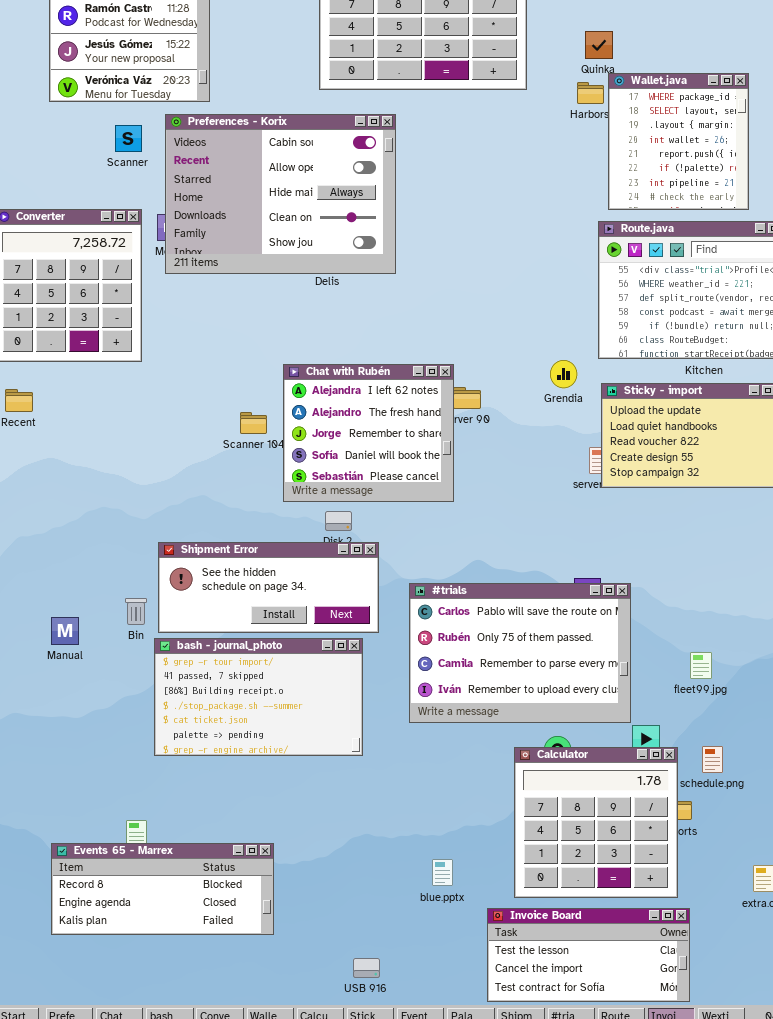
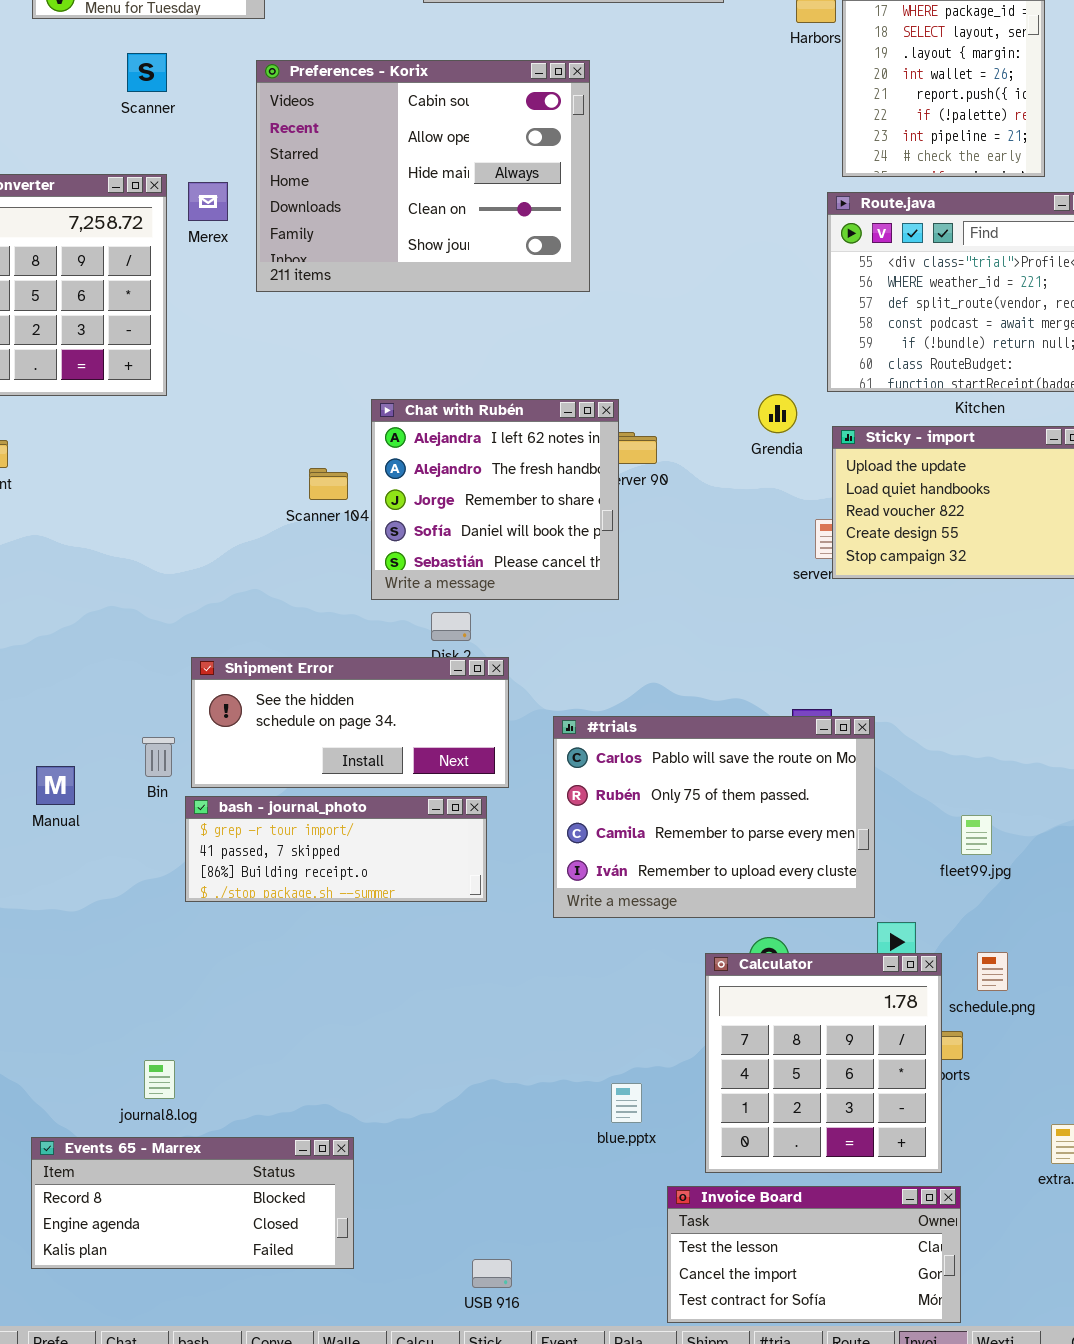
Preferences - Korix: [165,114,396,274] -> [256,60,590,292], moved
bash - journal_photo: [154,638,363,756] -> [185,796,487,902], resized
Events 65 - Marrex: [51,843,274,935] -> [31,1137,354,1269], moved
blue.pptx: [432,859,453,886] -> [611,1083,642,1123], moved

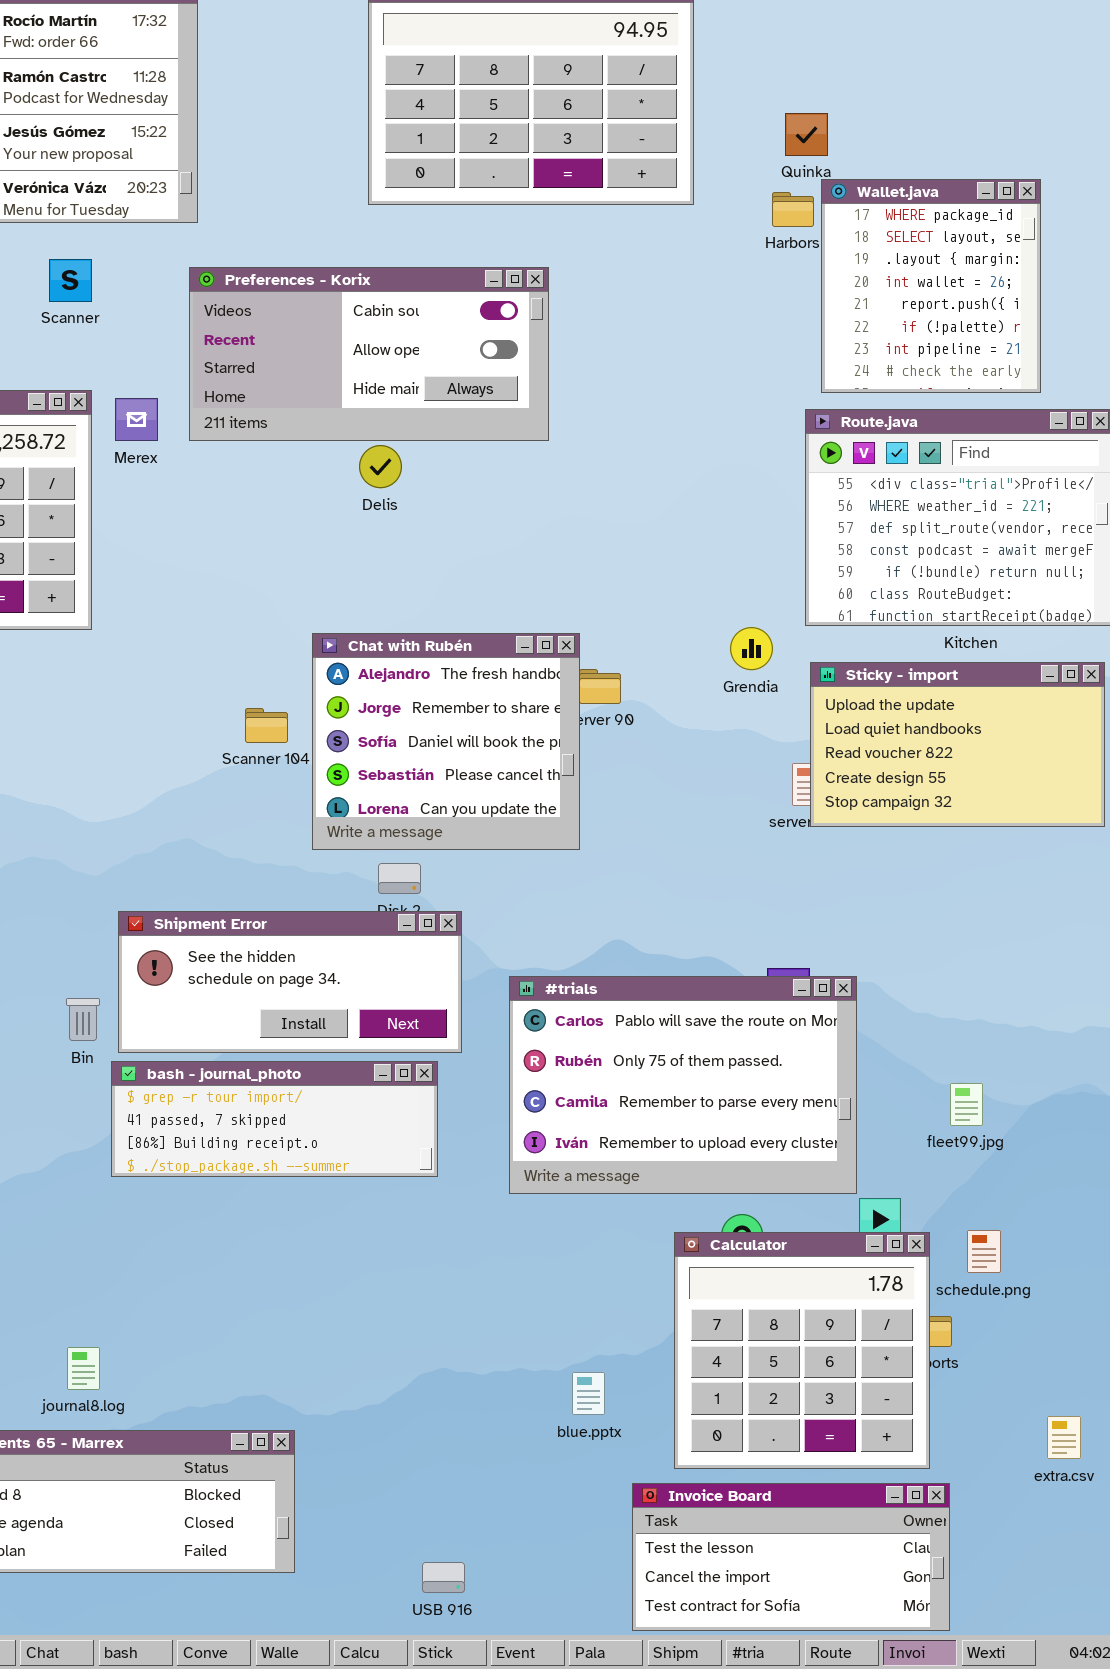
Preferences - Korix: [256,60,590,292] -> [189,267,549,441], resized
Chat with Rubén: [371,399,619,600] -> [312,633,580,850], scrolled down 1 row

